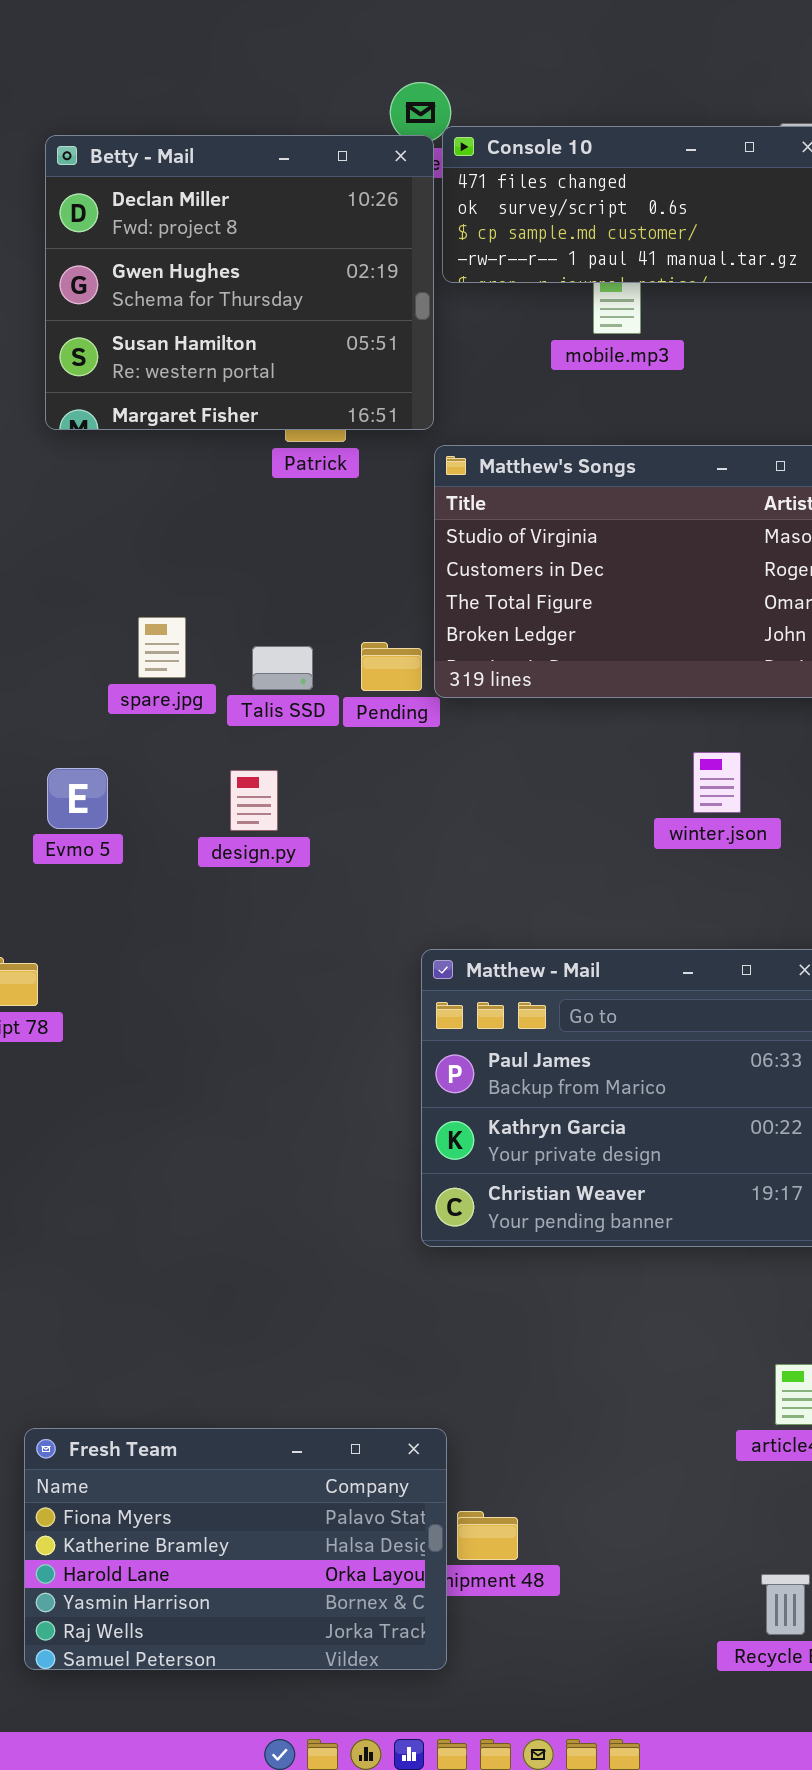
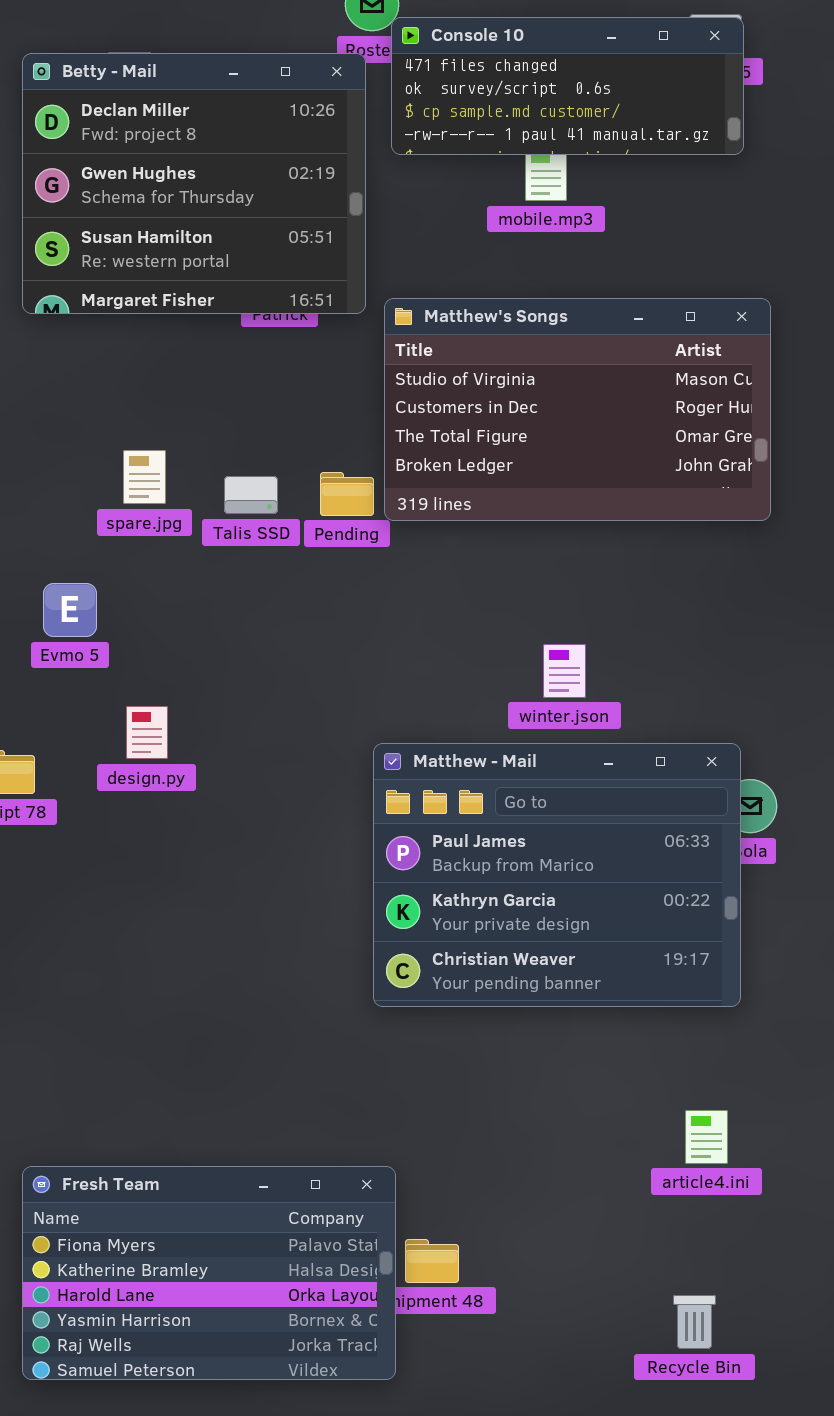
Betty - Mail: [45,135,434,430] -> [22,53,366,314], moved
winter.json: [693,752,741,813] -> [543,644,586,698], moved
design.py: [230,770,278,831] -> [126,706,168,759], moved

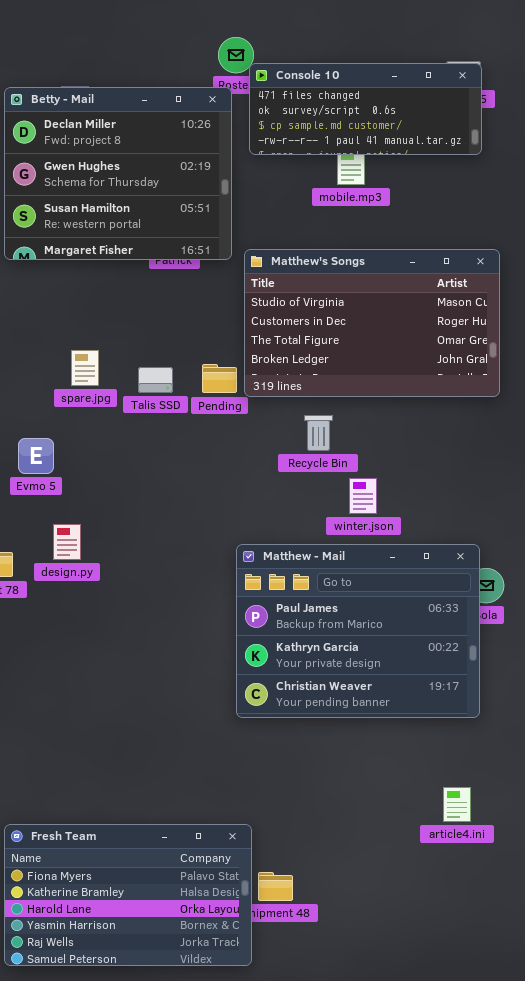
design.py: [126,706,168,759] -> [53,524,81,560], moved
Recycle Bin: [673,1295,716,1349] -> [304,415,333,451], moved

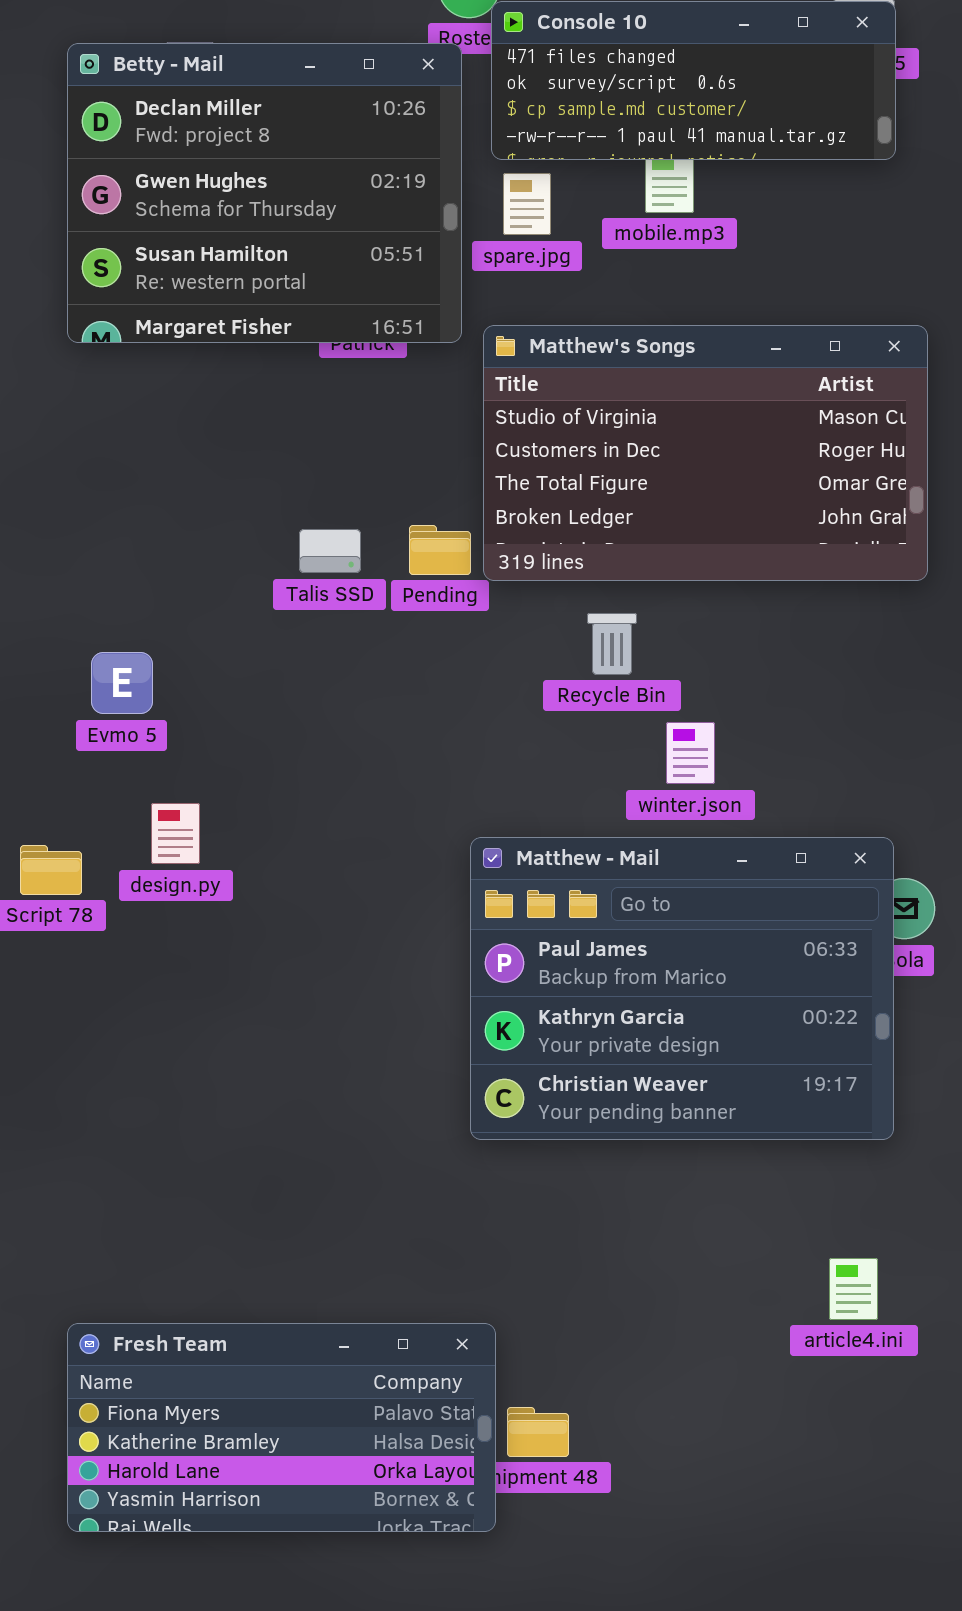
spare.jpg: [71,350,99,386] -> [503,173,551,235], moved
Fresh Team: [4,824,252,966] -> [67,1323,496,1532], resized

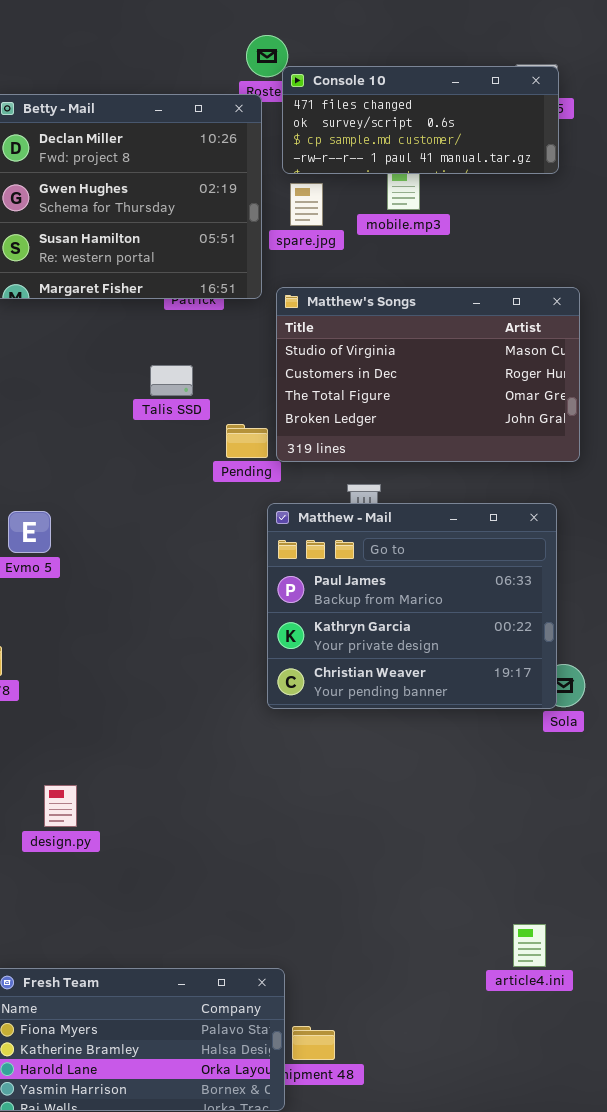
Talis SSD: [299,529,361,573] -> [150,365,193,396], moved
design.py: [151,803,200,864] -> [44,785,77,827], moved
Matthew - Mail: [470,837,894,1140] -> [267,503,557,709], moved

